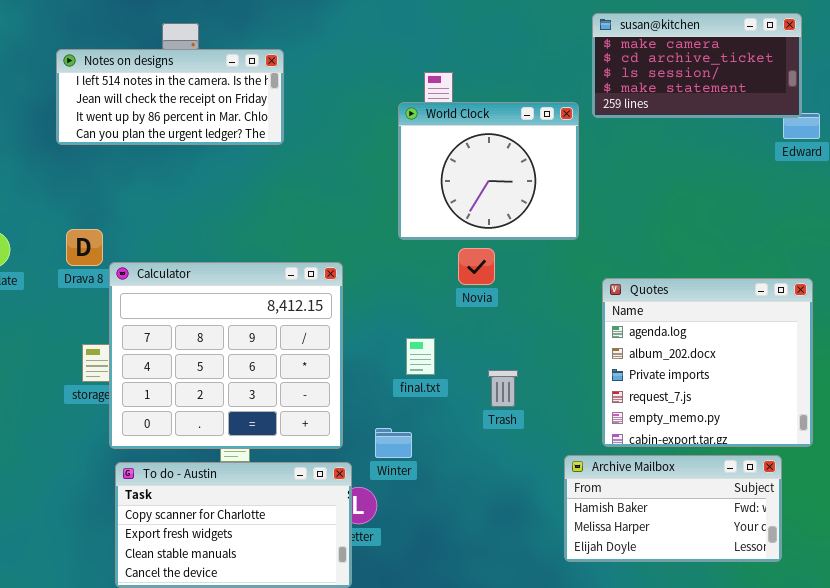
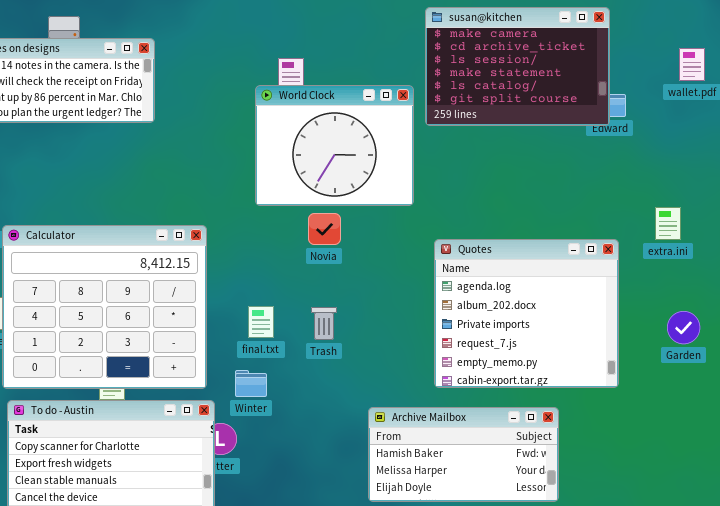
susan@kitchen: [592,13,802,118] -> [425,7,610,126], resized
final.txt: [406,338,435,375] -> [248,306,274,338], moved
Trash: [488,370,518,407] -> [311,307,337,340], moved
Archive Mailbox: [564,455,782,562] -> [368,407,559,502], moved

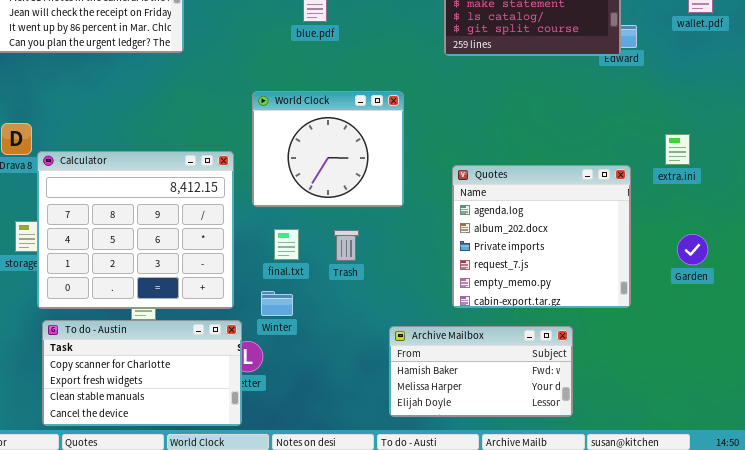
World Clock: [255,85,414,206] -> [252,91,404,207], moved

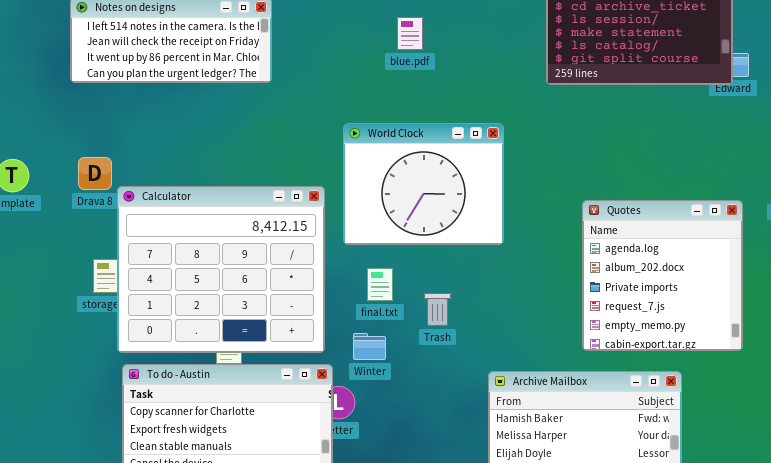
Quotes: [452,165,631,308] -> [582,200,743,351], resized
Trash: [334,230,359,261] -> [424,293,451,326], moved

